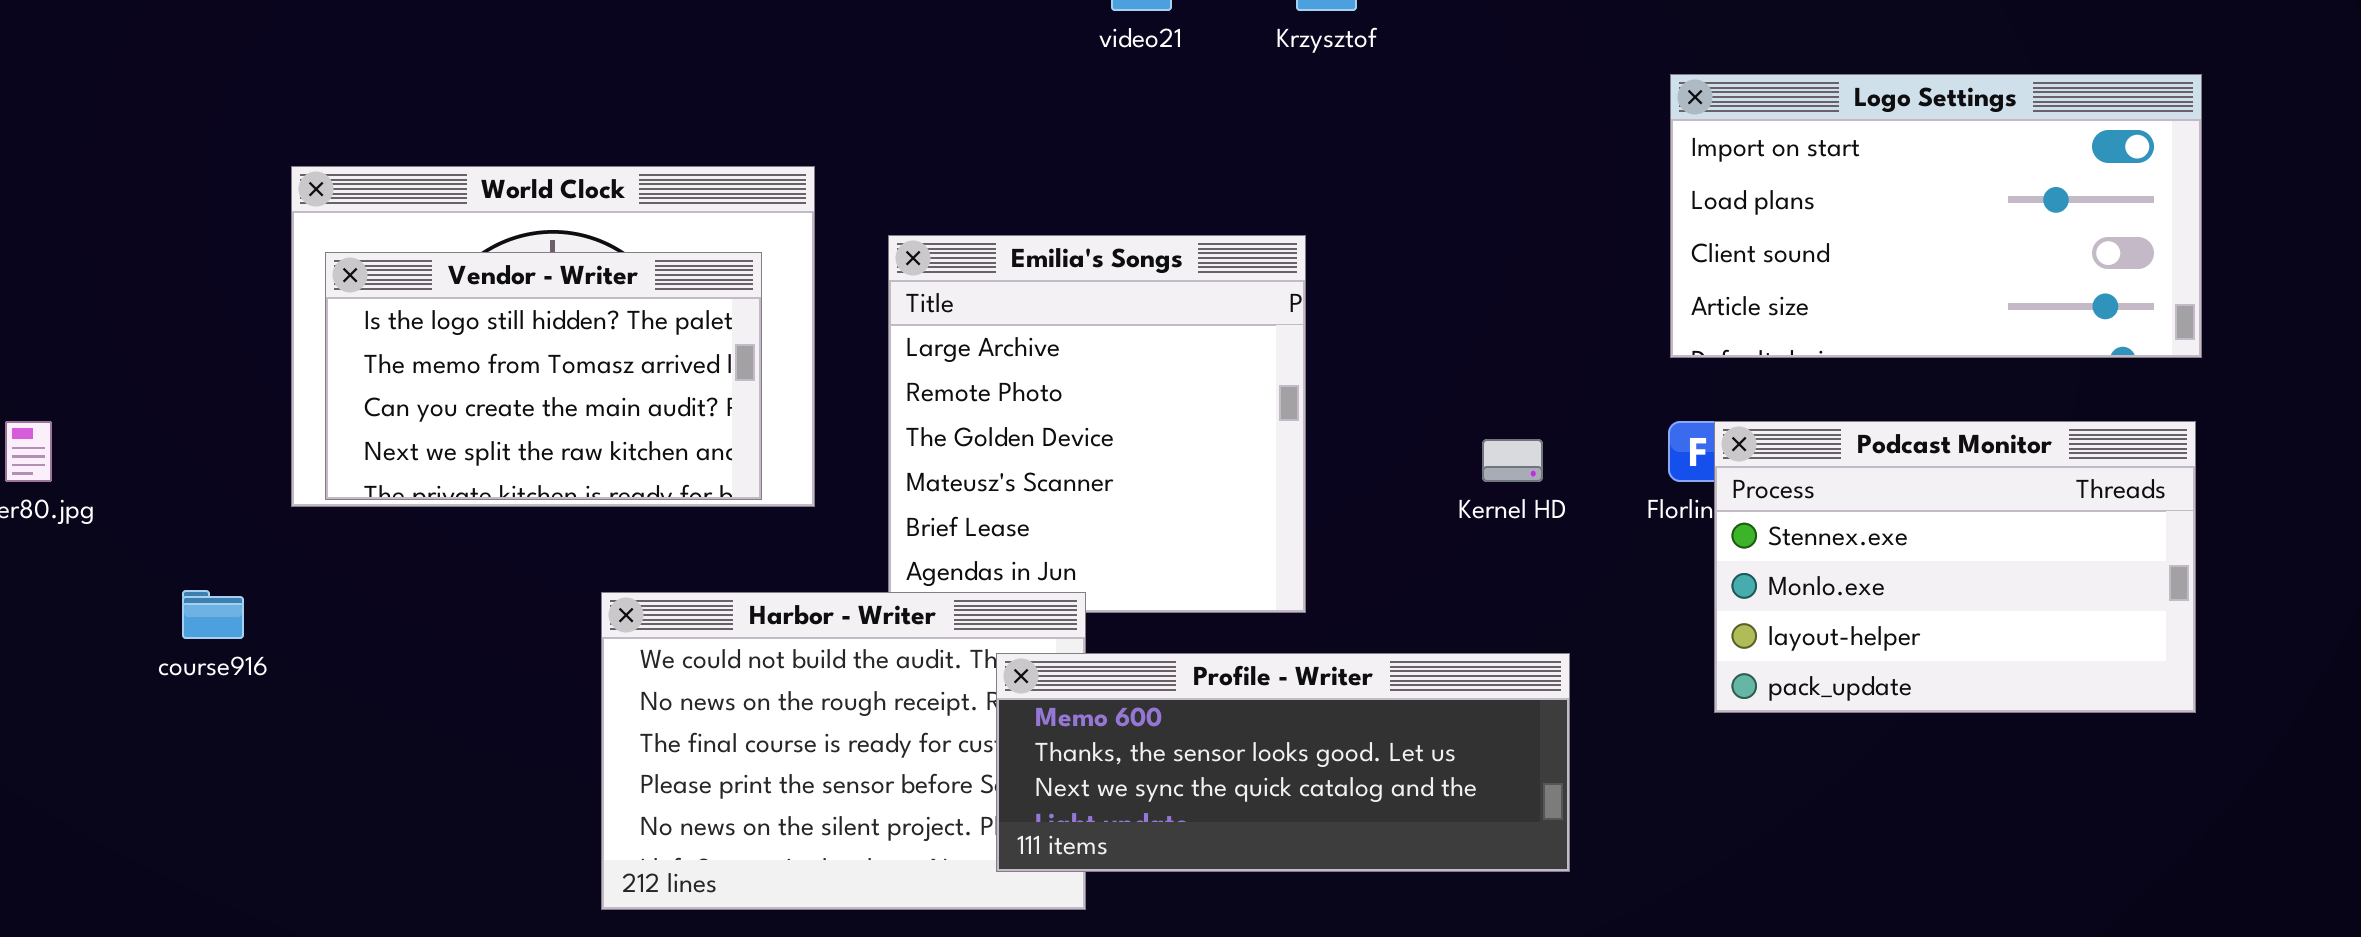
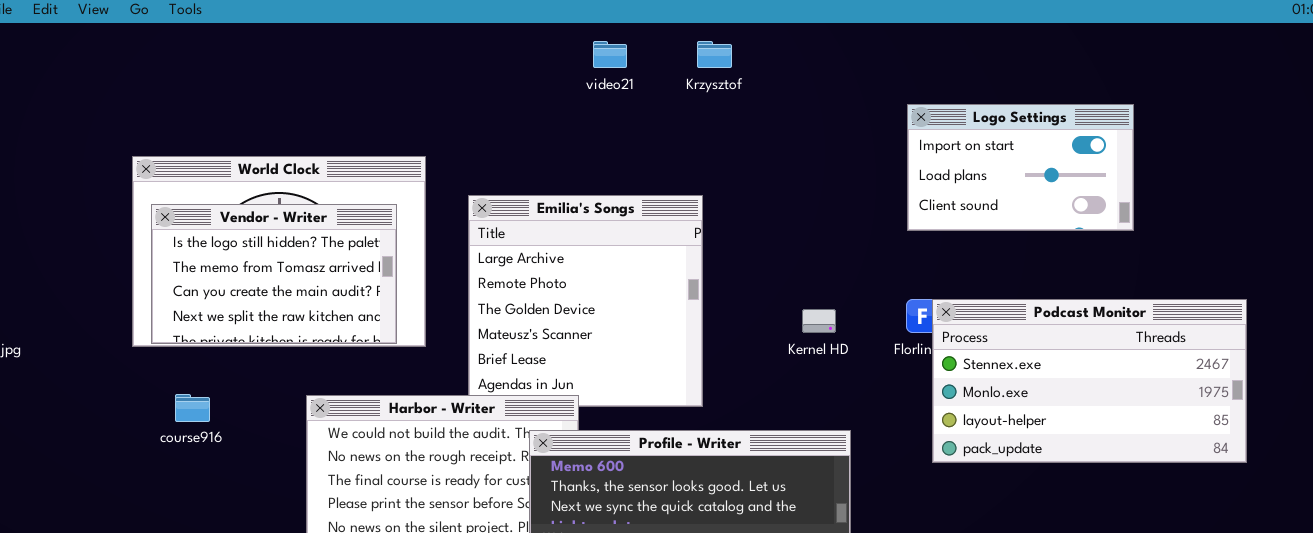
Logo Settings: [1670,74,2202,358] -> [907,104,1134,231], resized
Podcast Monitor: [1714,421,2196,713] -> [932,299,1247,463], resized
course916: [182,590,244,639] -> [175,394,210,422], moved

